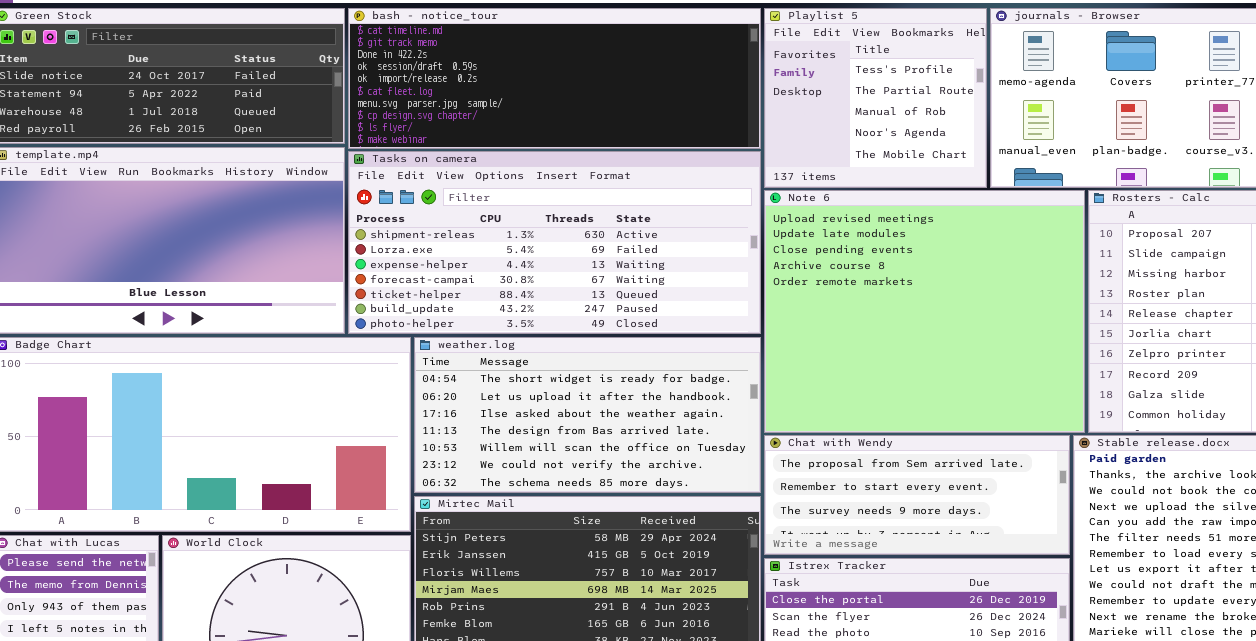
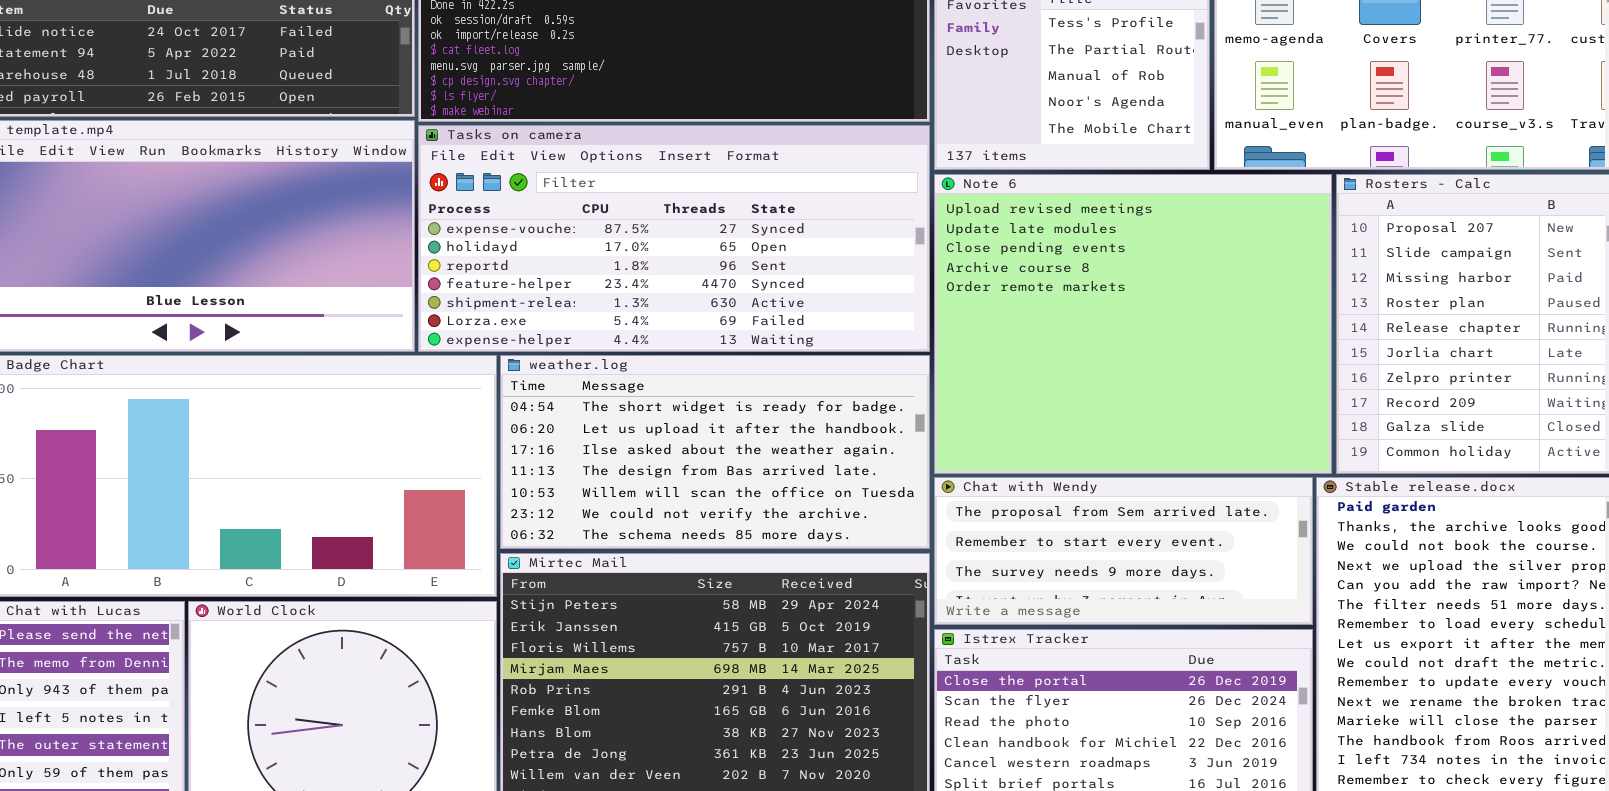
Tasks on camera: [348,151,761,334] -> [418,125,930,352], scrolled up 4 rows

